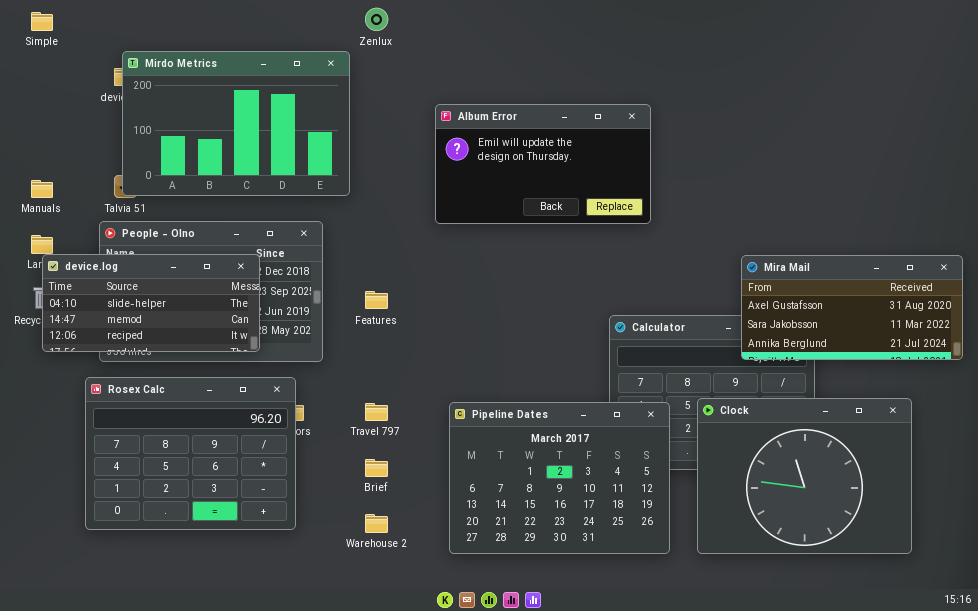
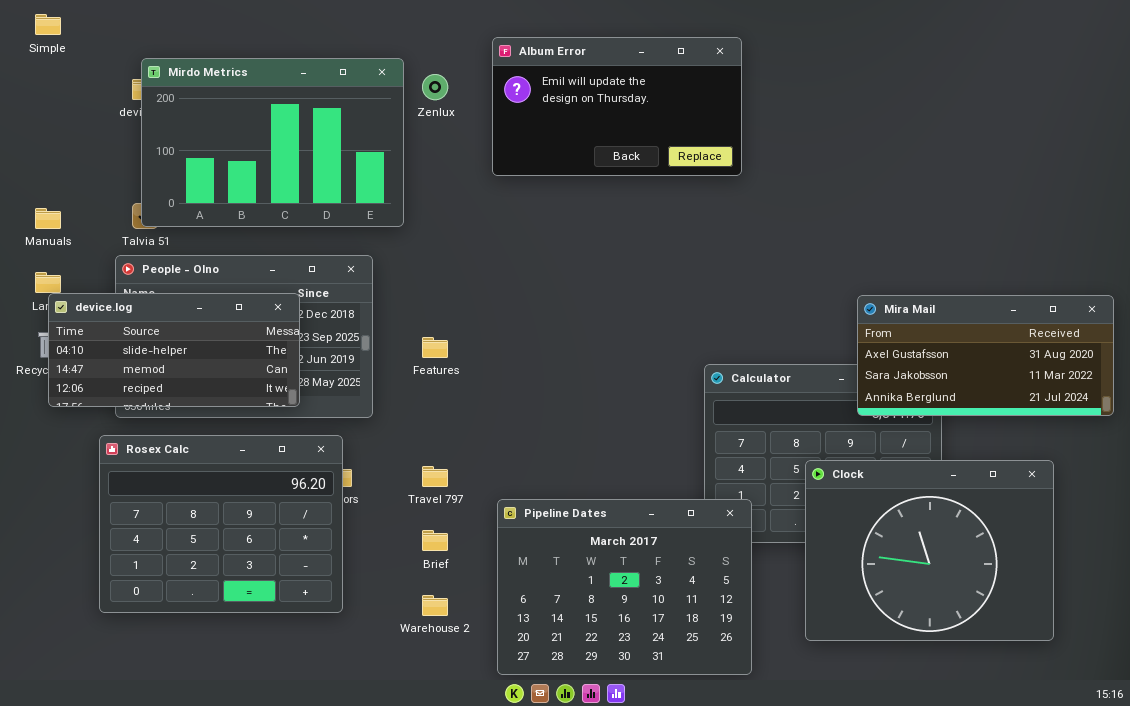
Zenlux: [365,8,388,31] -> [422,74,448,100], moved
Album Error: [435,104,651,224] -> [492,37,742,176], moved
Pipeline Dates: [449,402,670,554] -> [497,499,752,675], moved

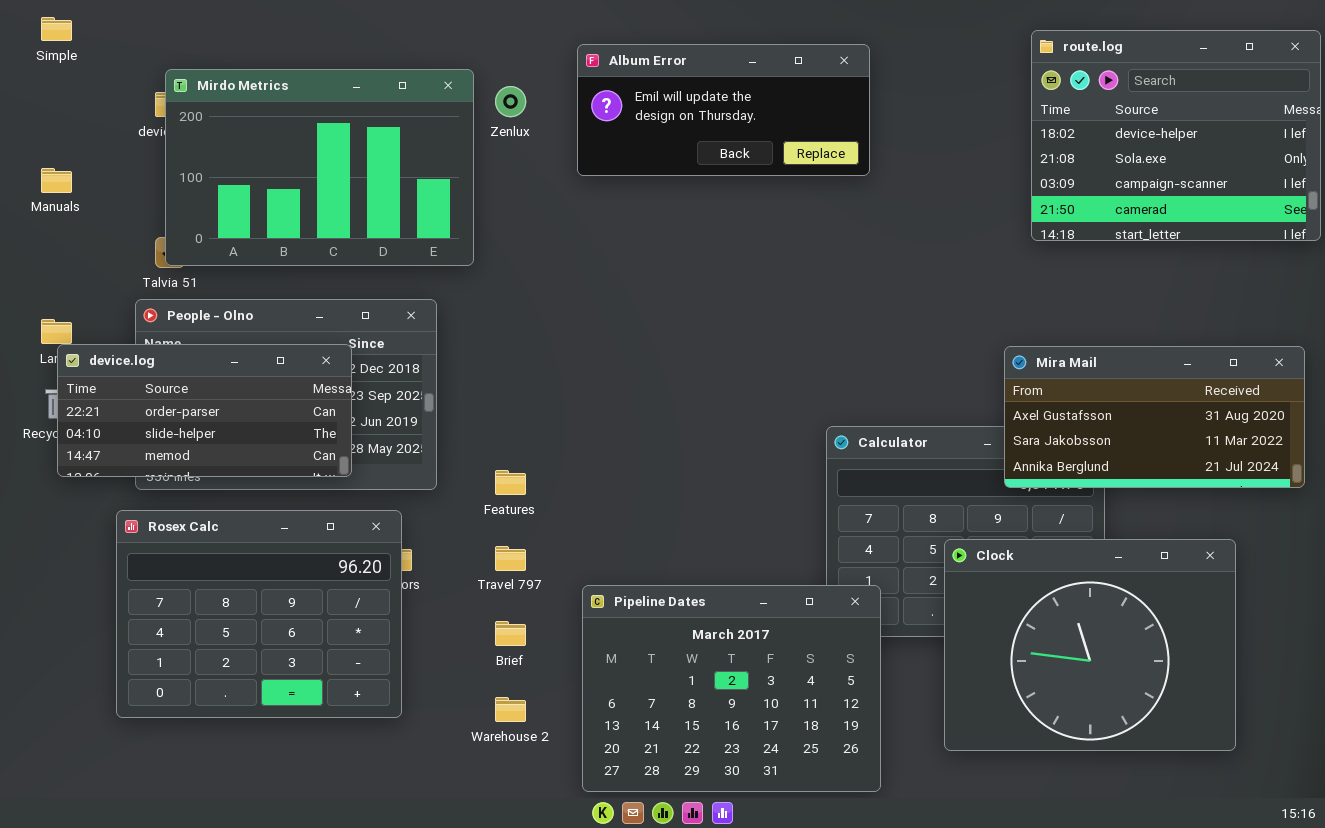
route.log: none -> [1031,30,1321,241], opened
Album Error: [492,37,742,176] -> [577,44,870,176], resized
Manuals: [35,208,61,229] -> [41,168,72,193], moved
device.log: [48,293,300,407] -> [57,344,352,477], scrolled up 1 row
Features: [422,337,448,358] -> [495,470,526,495], moved

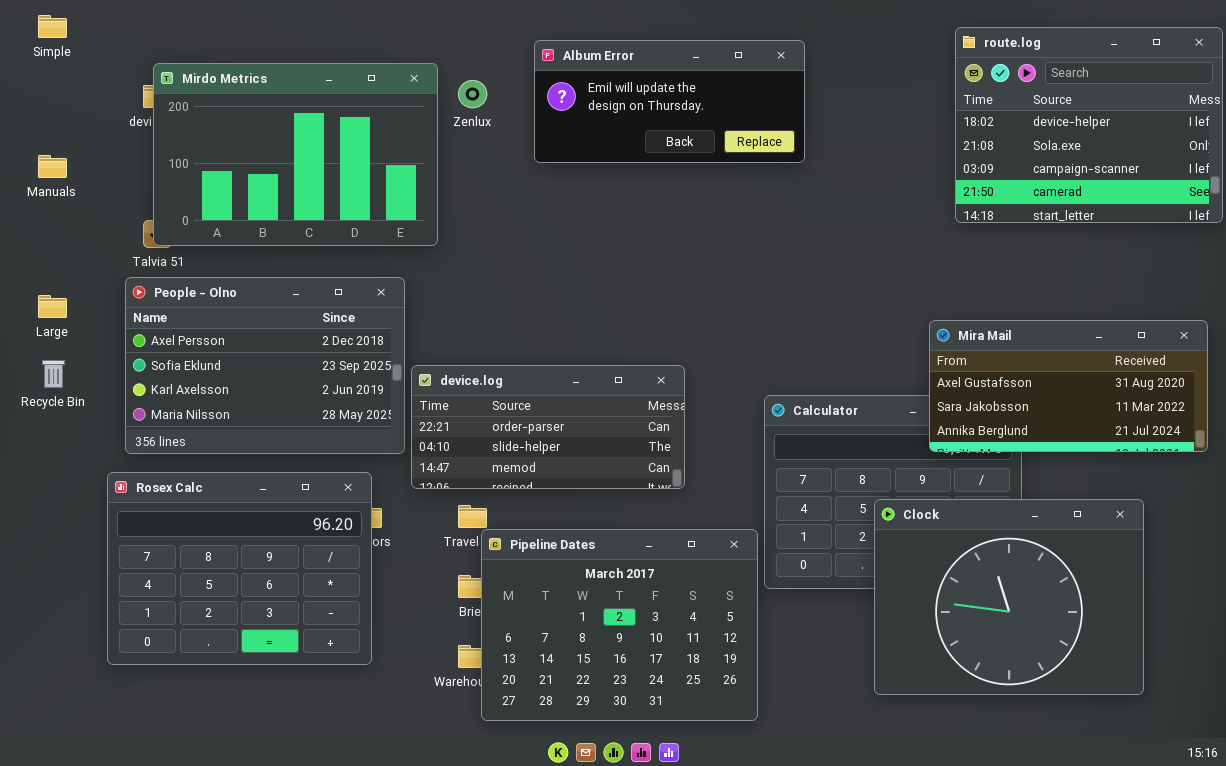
device.log: [57,344,352,477] -> [411,365,685,489], moved
Pipeline Dates: [582,585,881,792] -> [481,529,758,721], moved

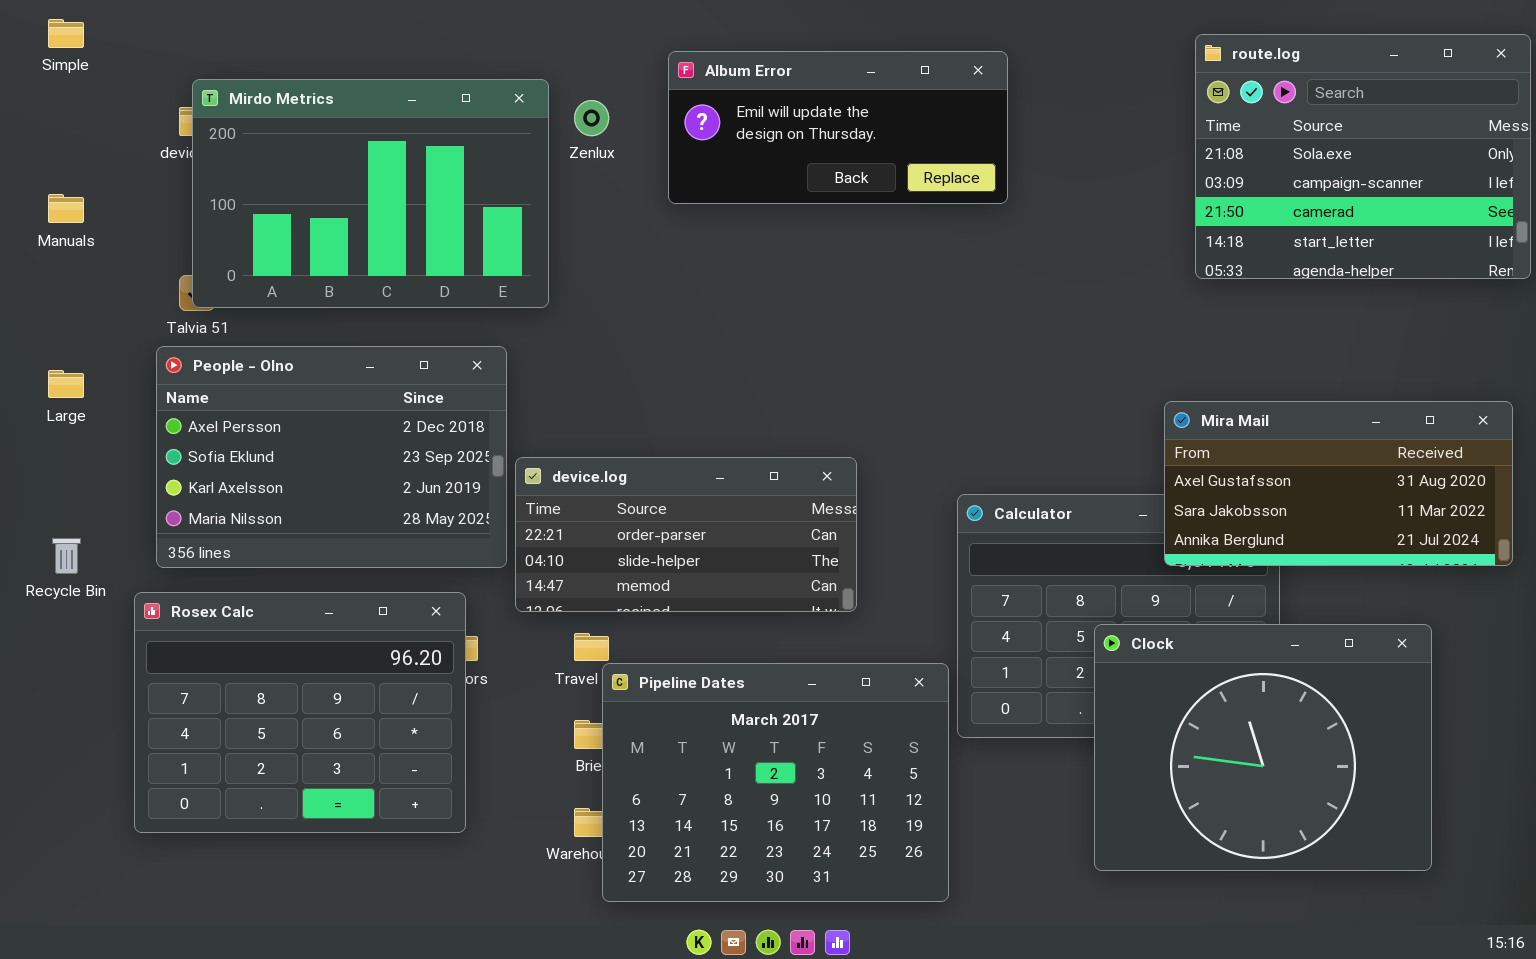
route.log: [955,27,1223,223] -> [1195,34,1531,279], scrolled down 1 row
Recycle Bin: [42,360,65,388] -> [52,538,81,574], moved

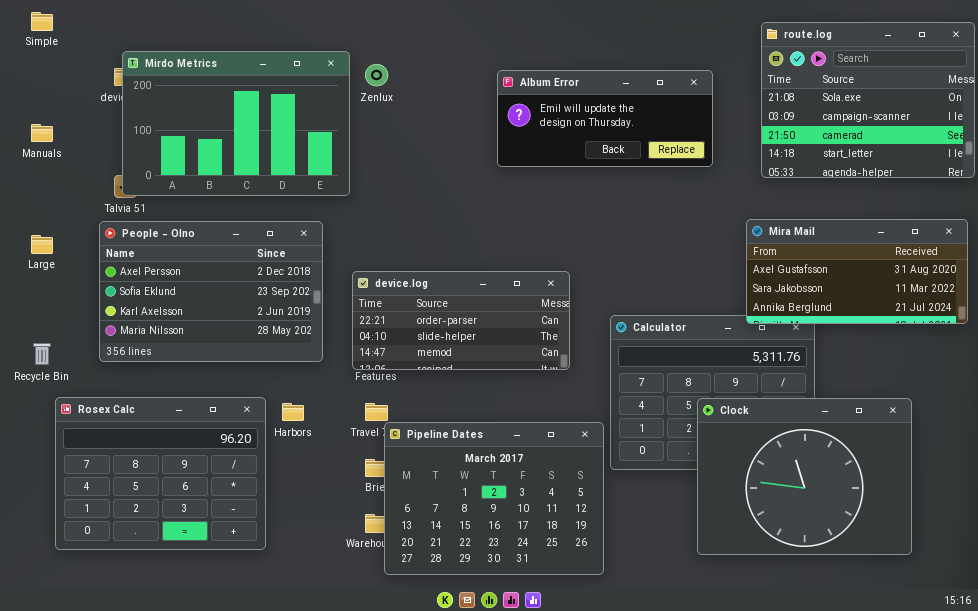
Album Error: [668,51,1008,204] -> [497,70,713,167], moved
Mira Mail: [1164,401,1513,566] -> [746,219,968,324], moved
device.log: [515,457,857,612] -> [352,271,570,370], moved
Rosex Calc: [134,592,466,833] -> [55,397,266,550], moved

